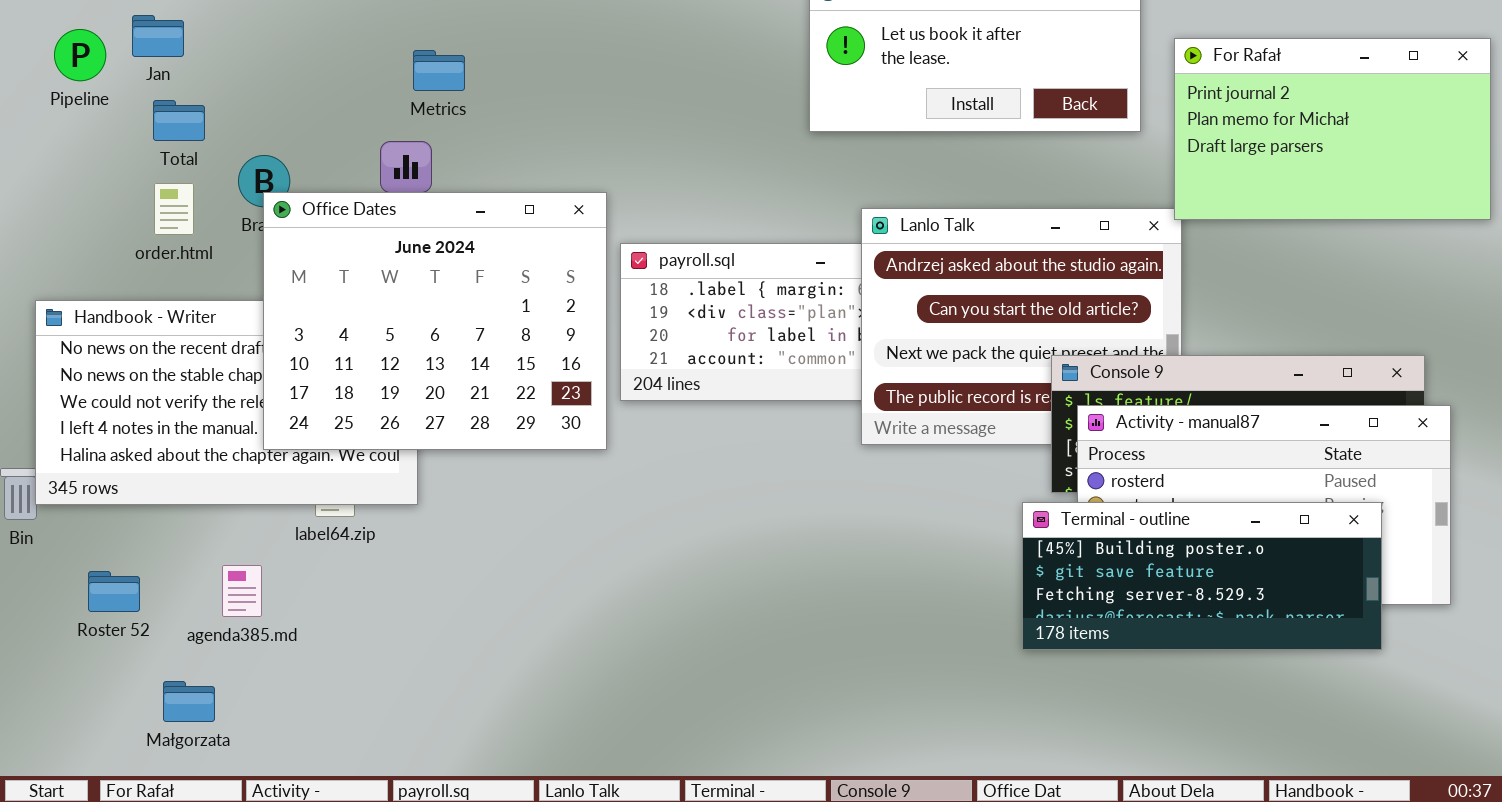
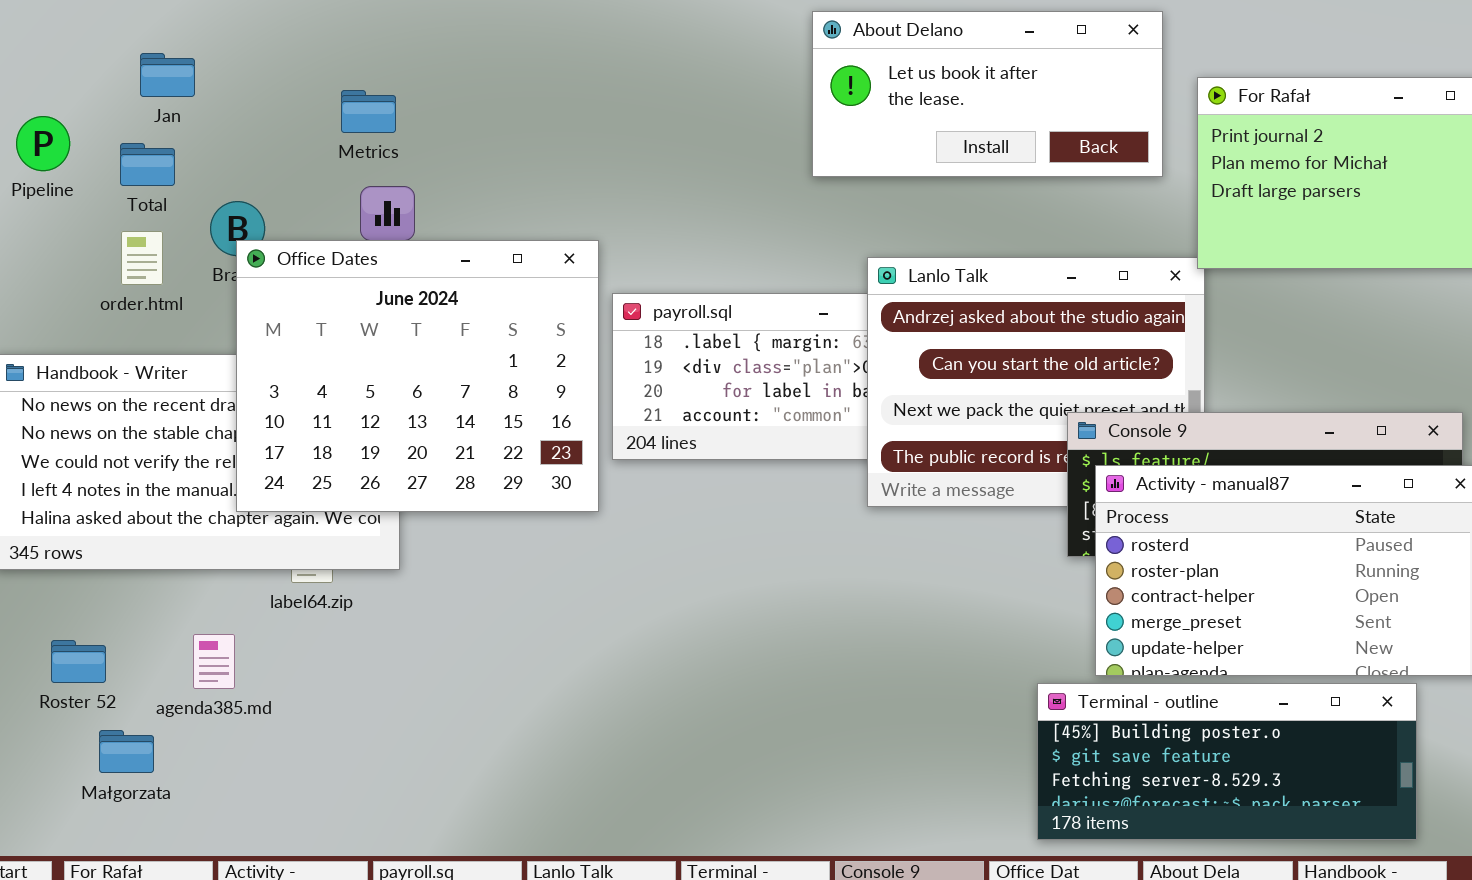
Jan: [132,15,184,57] -> [140,53,195,97], moved
Pipeline: [54,29,106,81] -> [16,116,70,171], moved
Metrics: [413,50,465,91] -> [341,90,396,133], moved
Terminal - outline: [1022,502,1382,650] -> [1037,683,1417,840], moved
Małgorzata: [163,681,215,722] -> [99,730,154,773], moved

